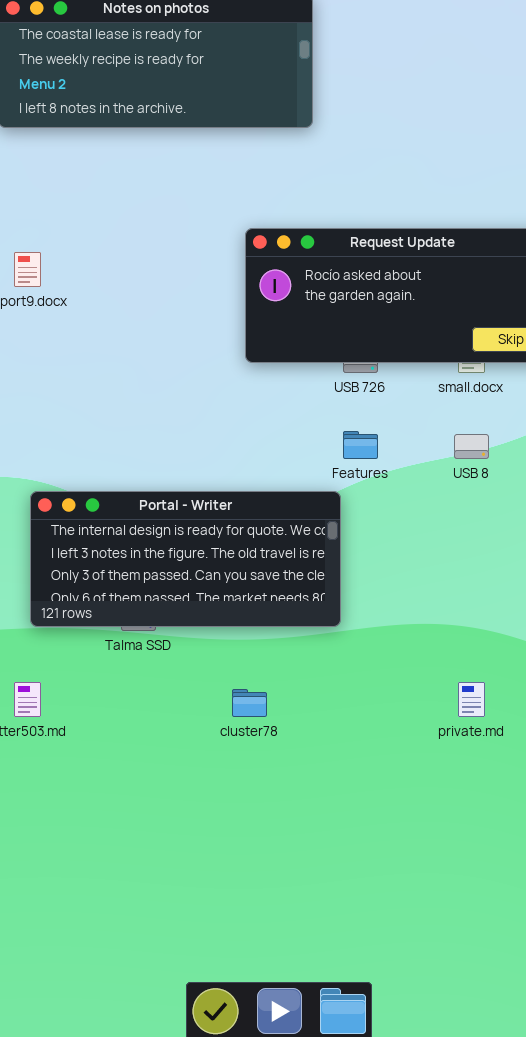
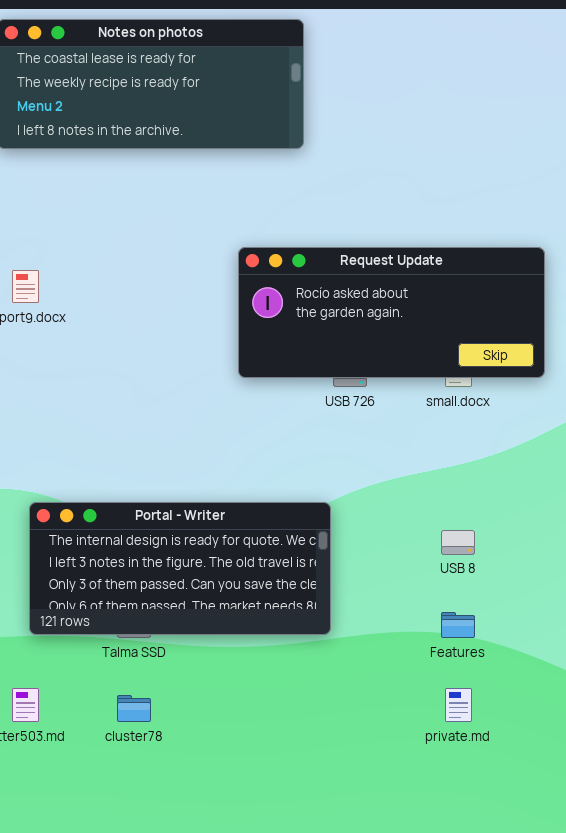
Features: [343,431,378,459] -> [441,612,475,638], moved
USB 8: [454,434,489,459] -> [441,530,475,555], moved
cluster78: [232,689,267,717] -> [117,695,151,722], moved

